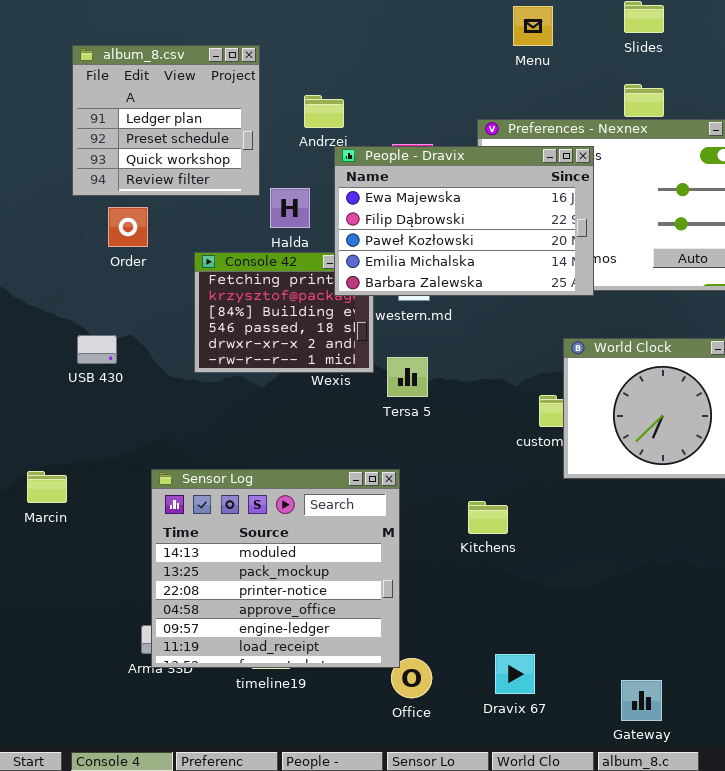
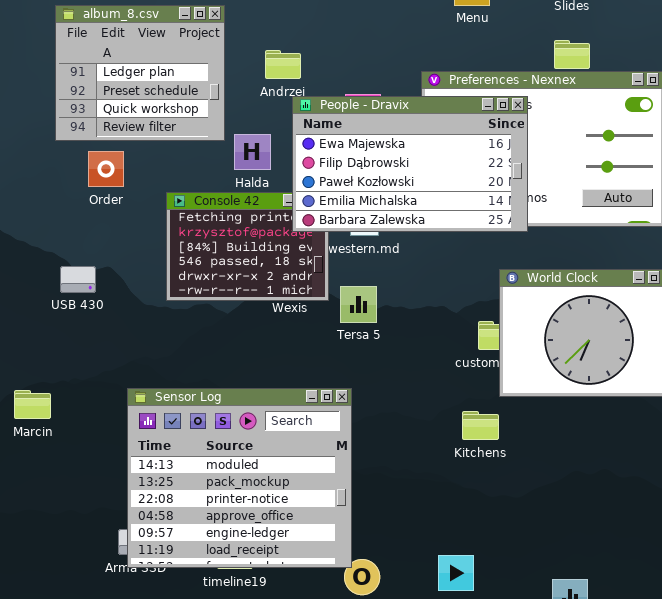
Kitchens: [468,501,508,534] -> [462,411,499,440], moved

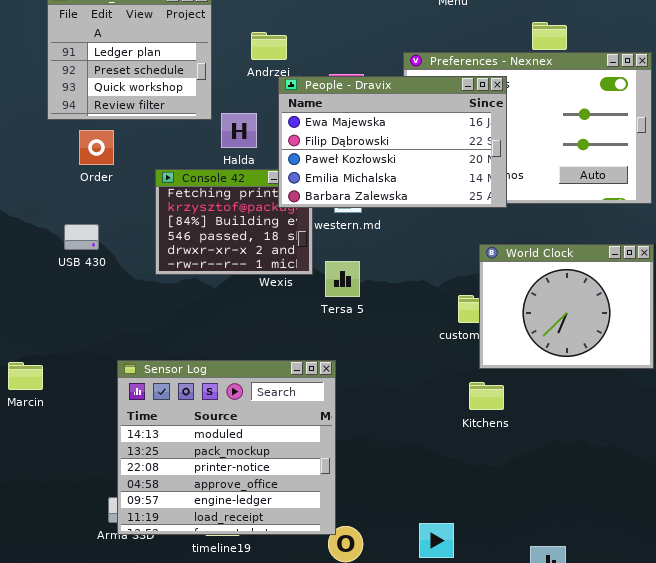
USB 430: [60,266,96,293] -> [64,224,99,250], moved
Kitchens: [462,411,499,440] -> [469,382,504,410], moved

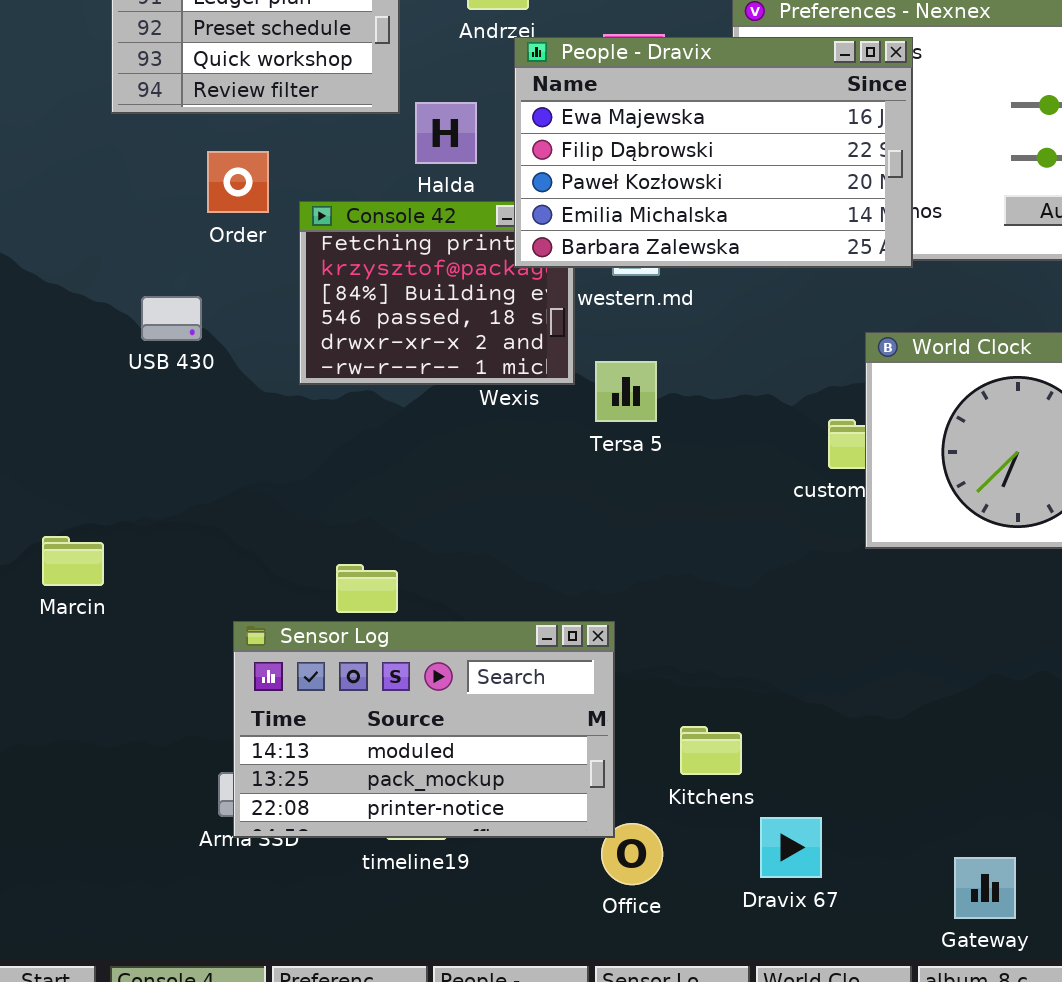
Order: [79,130,114,165] -> [207,151,269,213], moved
Sensor Log: [117,360,336,535] -> [233,621,615,838], resized
Kitchens: [469,382,504,410] -> [680,726,742,775], moved

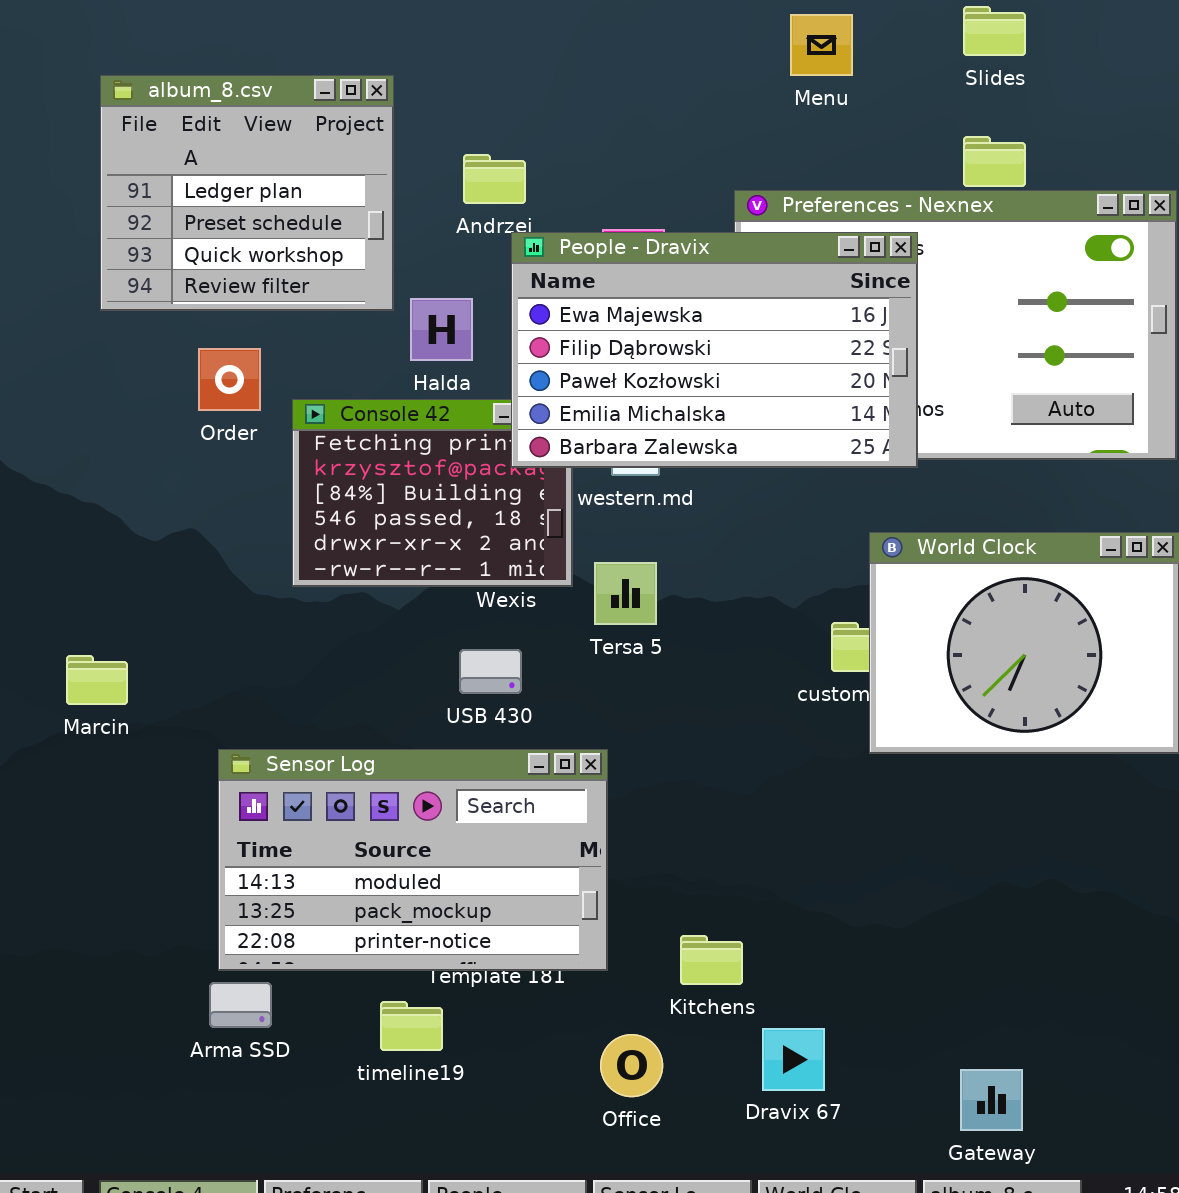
USB 430: [141,296,202,341] -> [459,649,522,694], moved
Marcin: [42,536,104,586] -> [66,655,128,705], moved
Sensor Log: [233,621,615,838] -> [218,749,608,971], moved

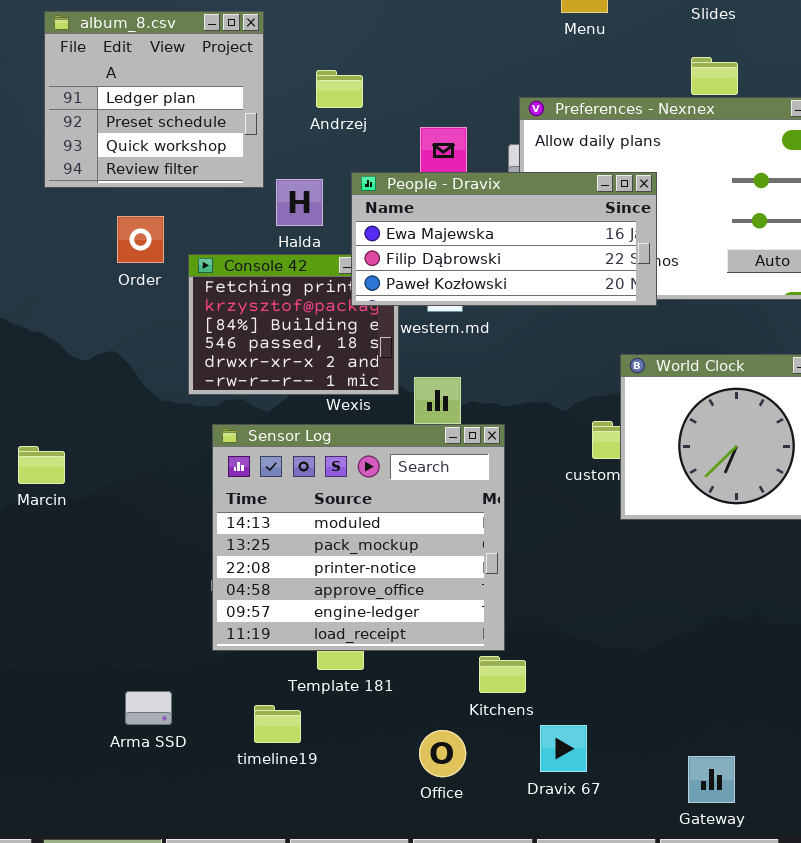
People - Dravix: [511,232,918,468] -> [351,172,657,306], resized
Sensor Log: [218,749,608,971] -> [212,424,505,651], moved, resized

